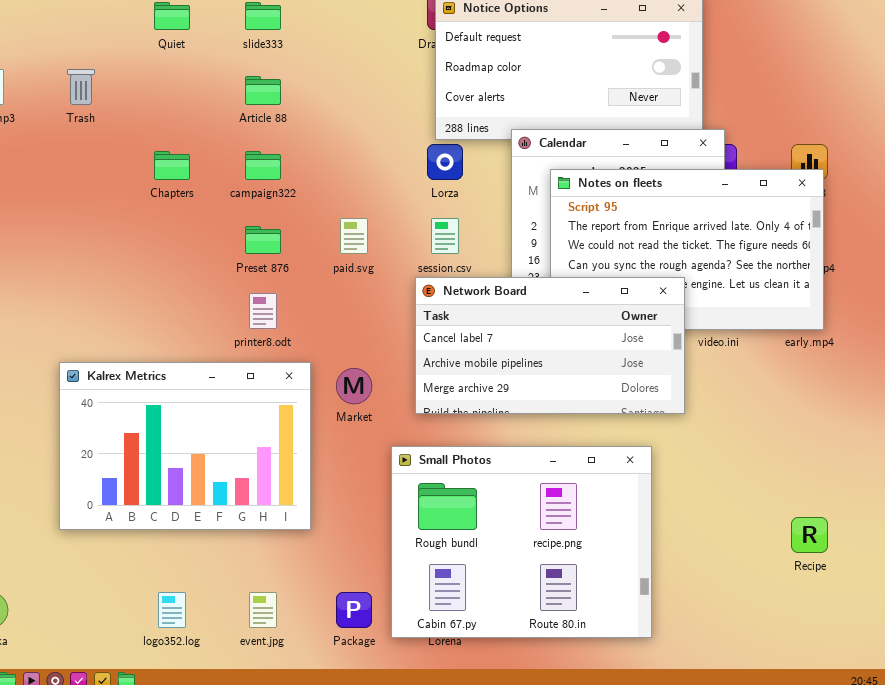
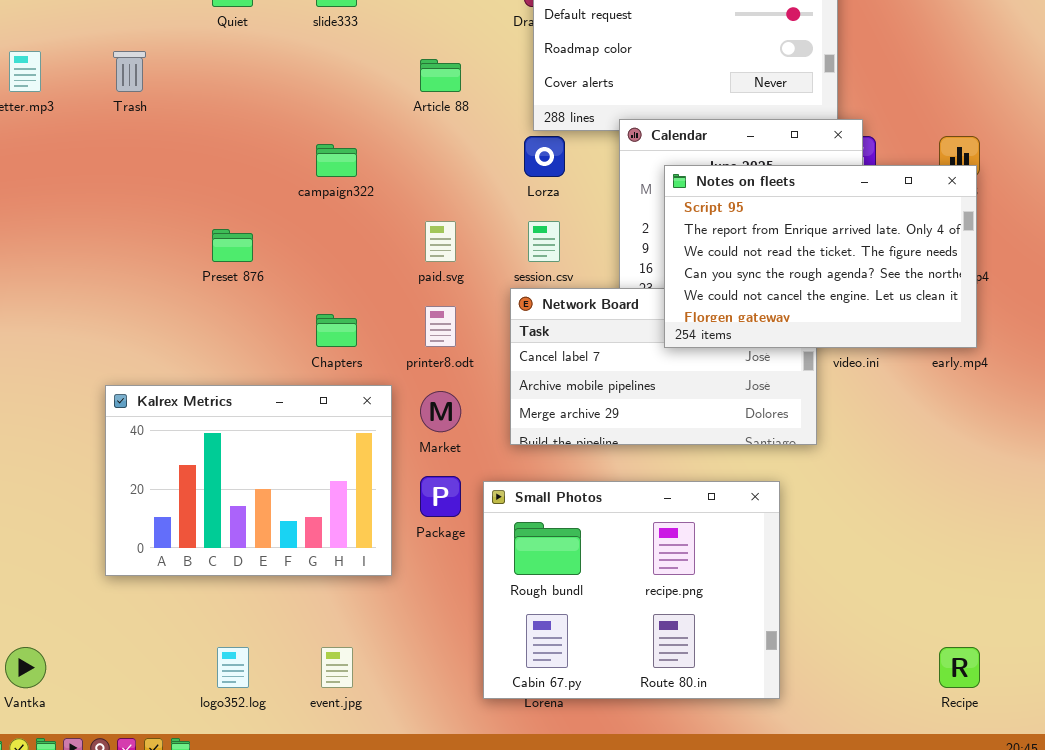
Article 88: [245,76,281,105] -> [420,59,461,92], moved
Chapters: [154,151,190,180] -> [316,314,357,347], moved
Notes on fleets: [550,169,824,330] -> [664,165,977,348], raised
Preset 876: [245,226,281,254] -> [212,229,253,262], moved
printer8.odt: [249,293,277,329] -> [425,306,456,347], moved
Recipe: [791,517,828,553] -> [939,647,980,688], moved
Package: [336,592,372,628] -> [420,476,461,517], moved

